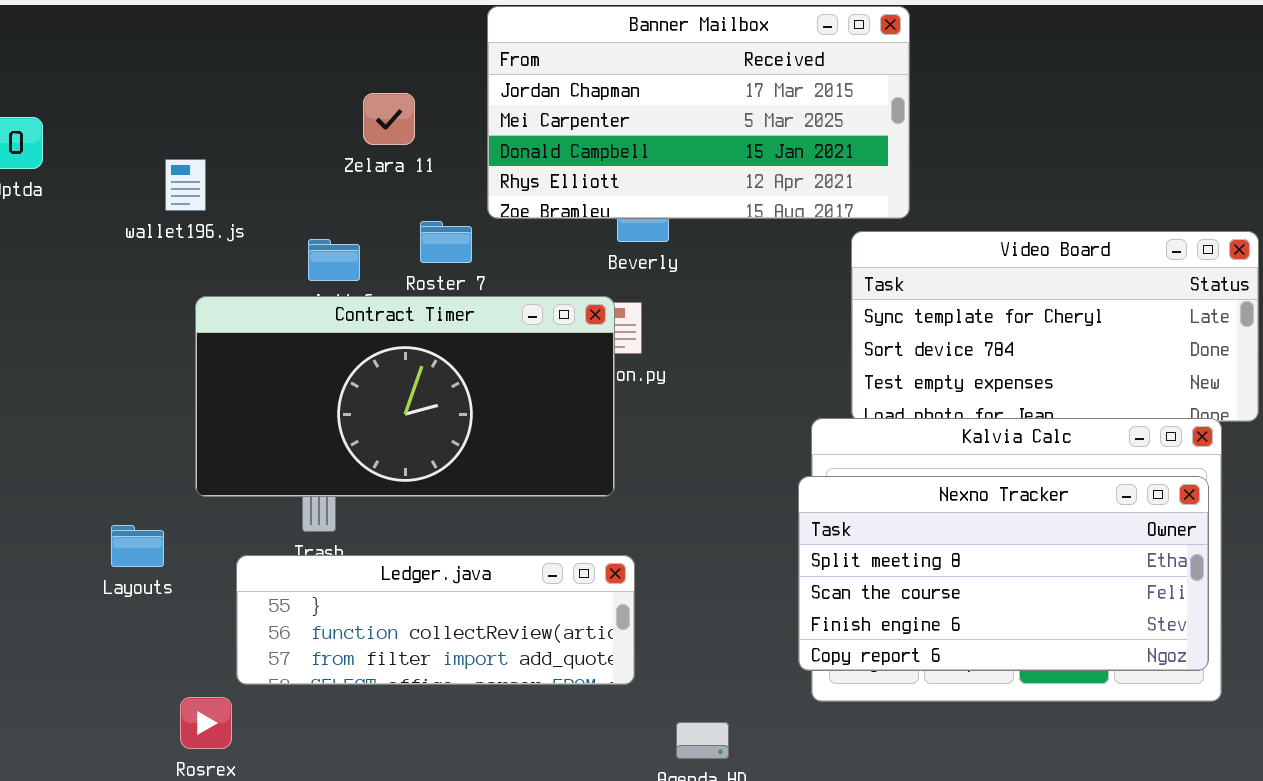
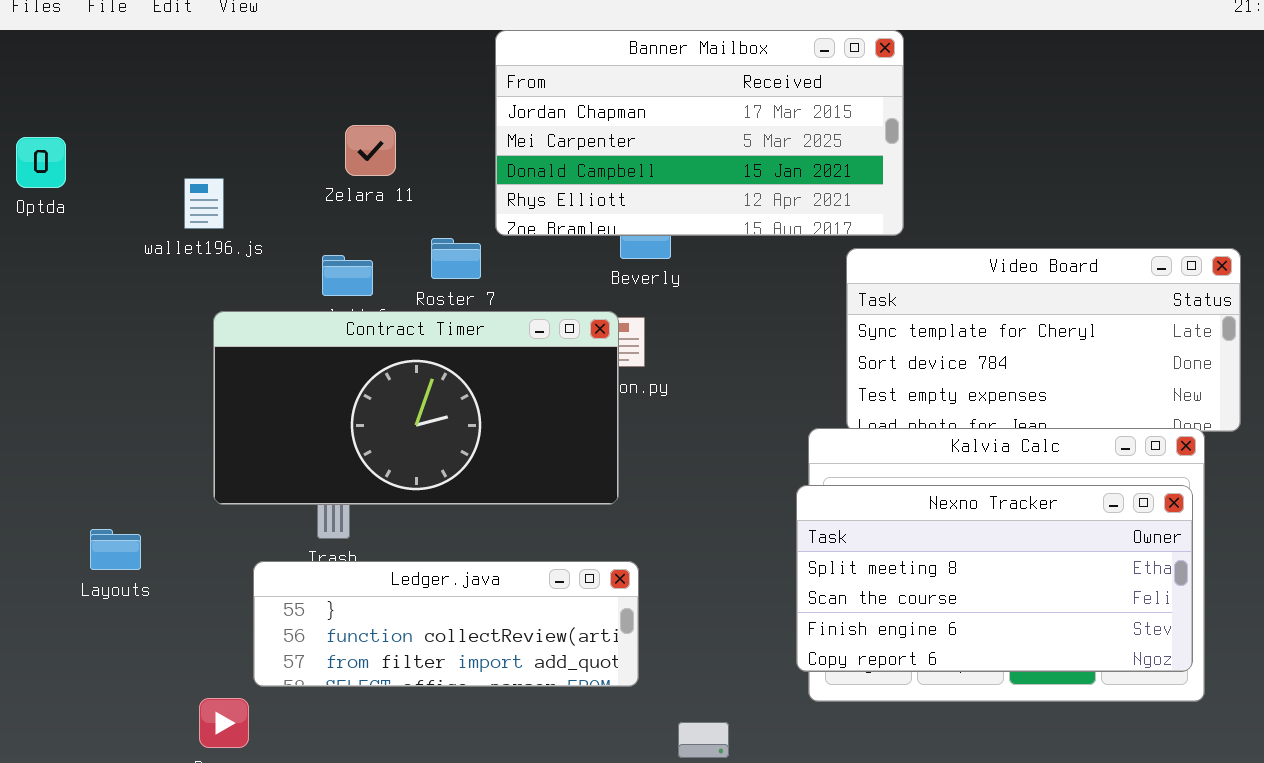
Zelara 11: [363,93,415,145] -> [345,125,396,176], moved
Layouts: [111,525,164,567] -> [90,529,141,570], moved

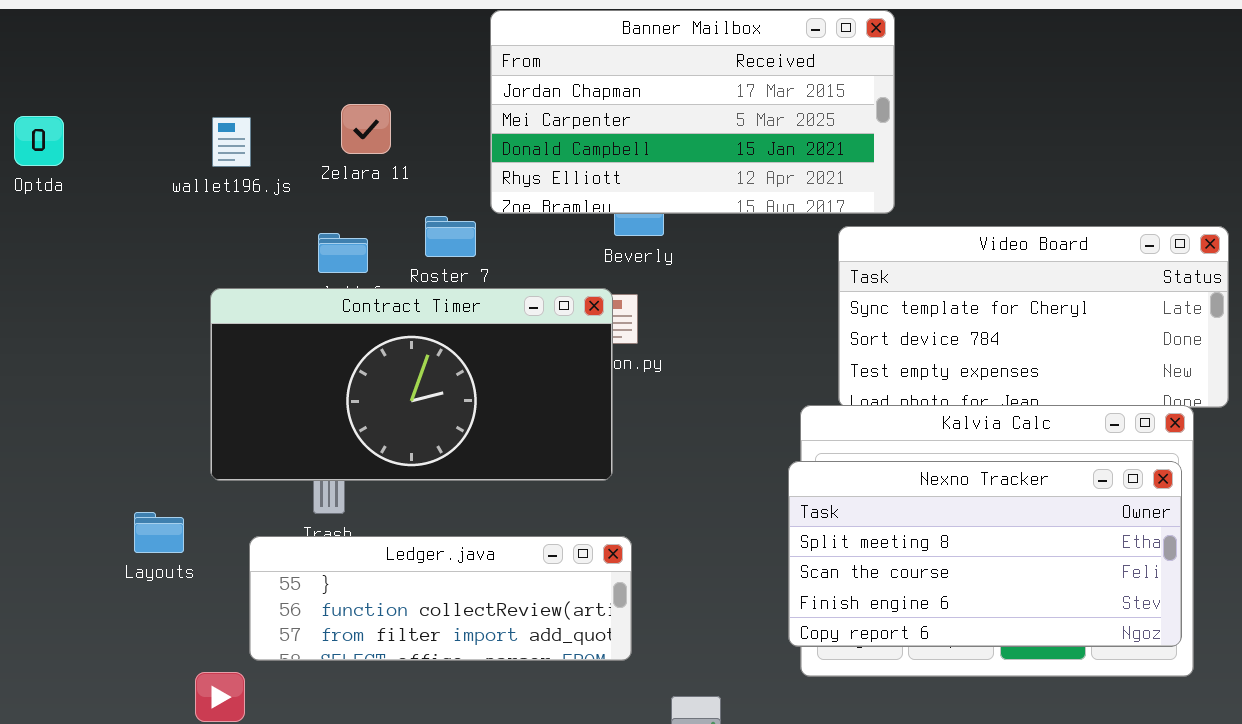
wallet196.js: [184,178,224,229] -> [212,117,251,167], moved
Layouts: [90,529,141,570] -> [134,512,184,553], moved

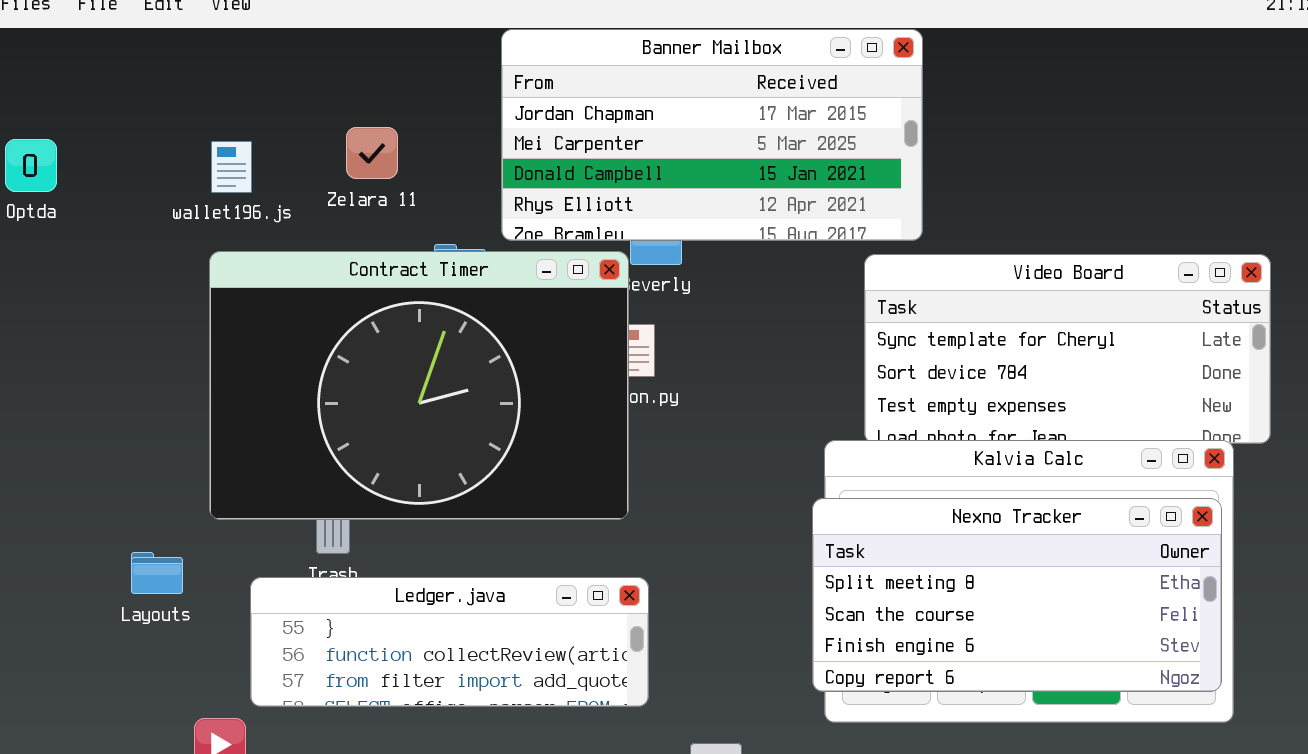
Contract Timer: [210,288,613,481] -> [209,251,629,520], resized

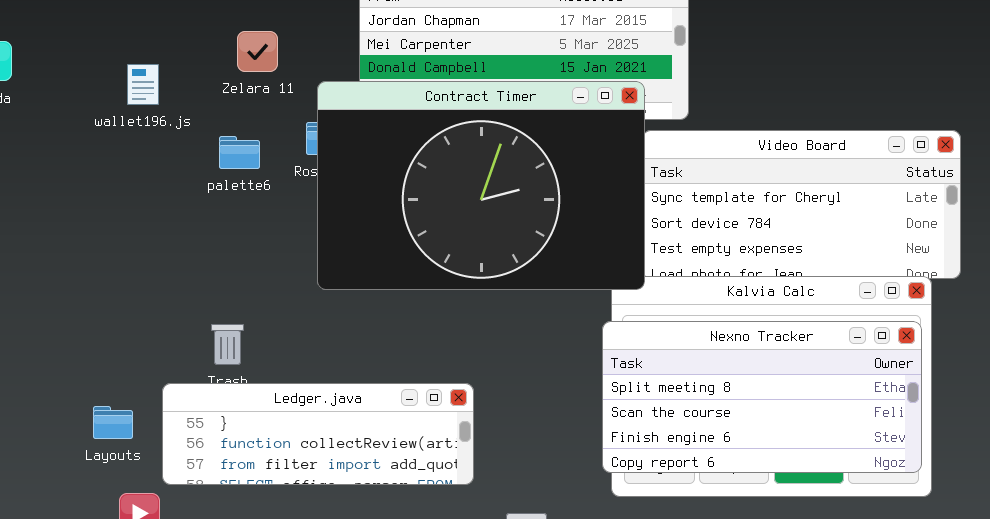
wallet196.js: [211,141,252,193] -> [127,64,159,105], moved
Contract Timer: [209,251,629,520] -> [317,81,645,290], moved
Layouts: [131,552,183,594] -> [93,406,133,439], moved

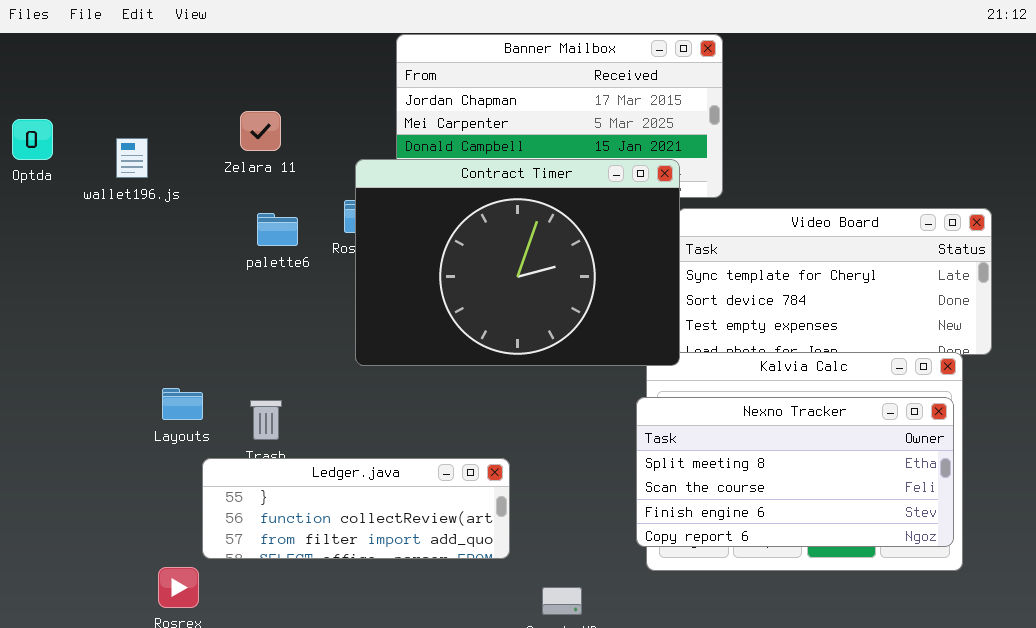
Zelara 11: [237,31,278,72] -> [240,111,281,151], moved
wallet196.js: [127,64,159,105] -> [116,138,148,178], moved
Layouts: [93,406,133,439] -> [162,388,203,420], moved

